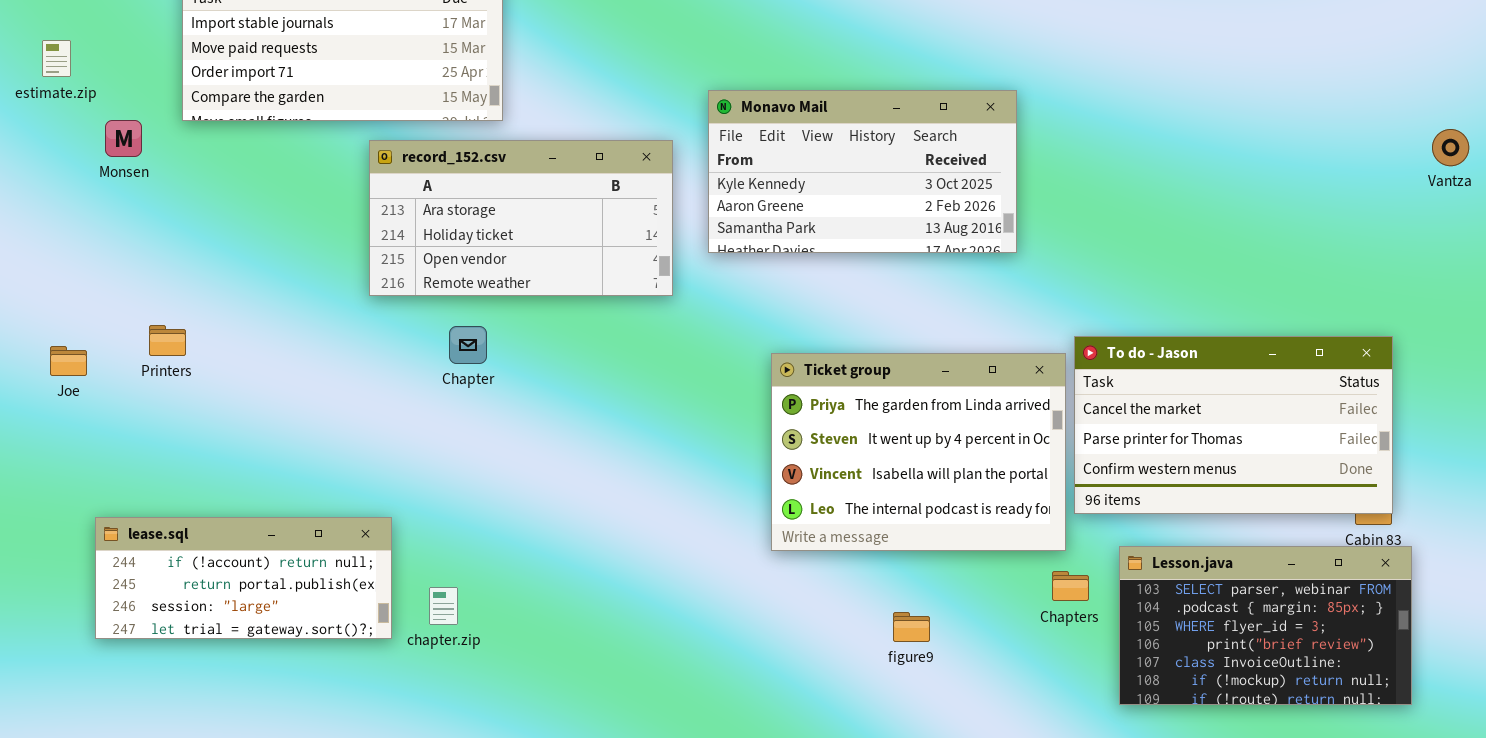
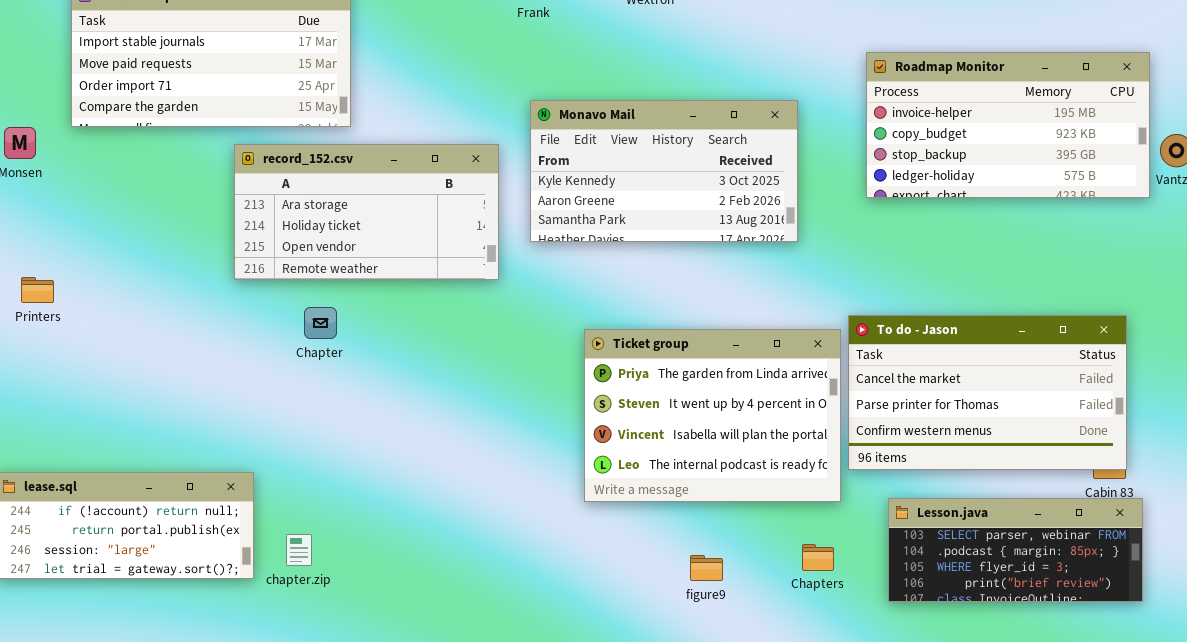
Roadmap Monitor: none -> [866,52,1150,198], opened
Printers: [149,325,186,356] -> [21,277,54,303], moved
Lesson.java: [1119,546,1412,705] -> [888,498,1143,602], resized
Chapters: [1052,571,1089,601] -> [802,544,834,571], moved

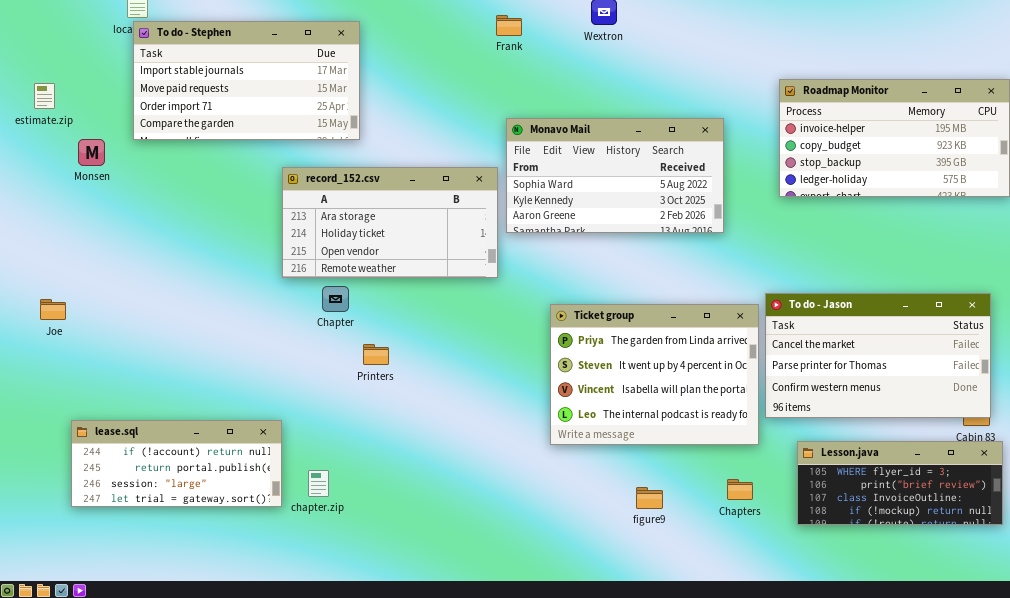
Monavo Mail: [530,100,798,242] -> [506,118,724,233], scrolled up 1 row
record_152.csv: [234,144,499,280] -> [282,167,498,278], moved
Printers: [21,277,54,303] -> [363,344,389,365], moved
Lesson.java: [888,498,1143,602] -> [797,441,1003,525], scrolled down 2 rows

